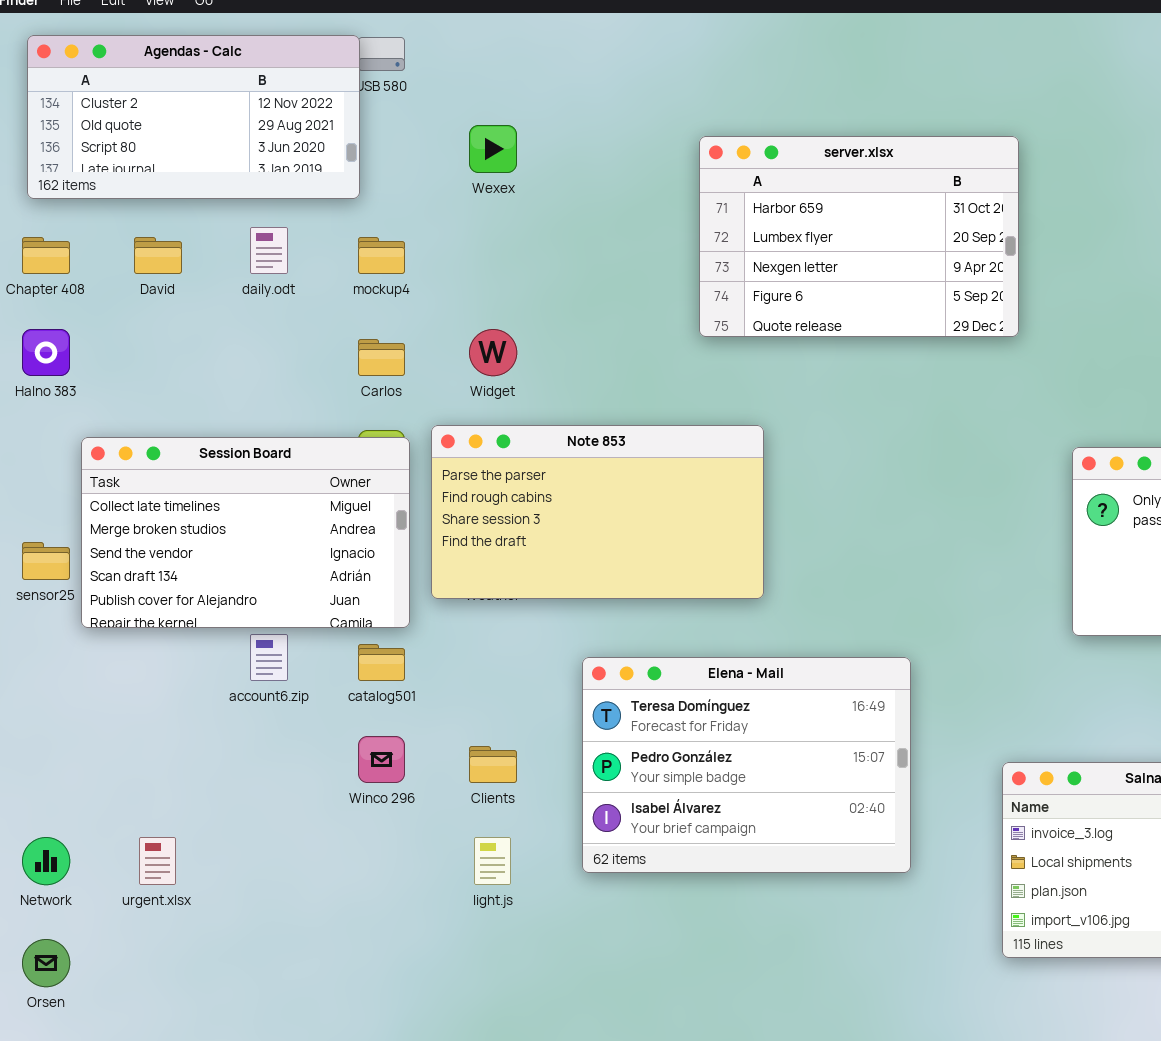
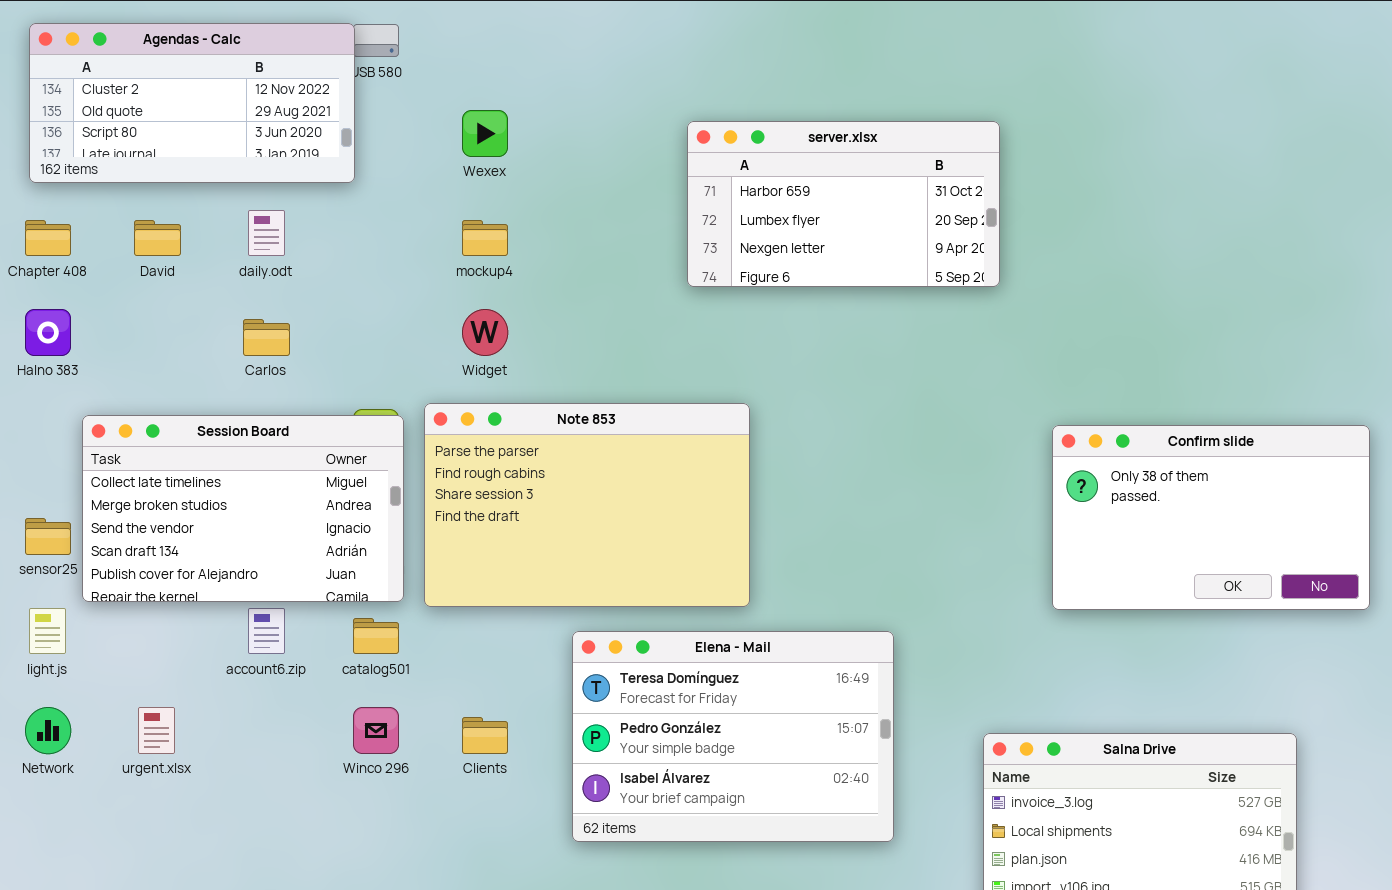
server.xlsx: [699,136,1019,337] -> [687,121,1000,287], resized
mockup4: [358,237,405,274] -> [462,220,508,256], moved
Carlos: [358,339,405,376] -> [243,319,290,356], moved
Note 853: [431,425,764,599] -> [424,403,750,607], resized
Network: [22,837,70,885] -> [25,707,71,754], moved
urgent.xlsx: [139,837,176,885] -> [138,707,175,754], moved
light.js: [474,837,511,885] -> [29,608,66,654], moved

